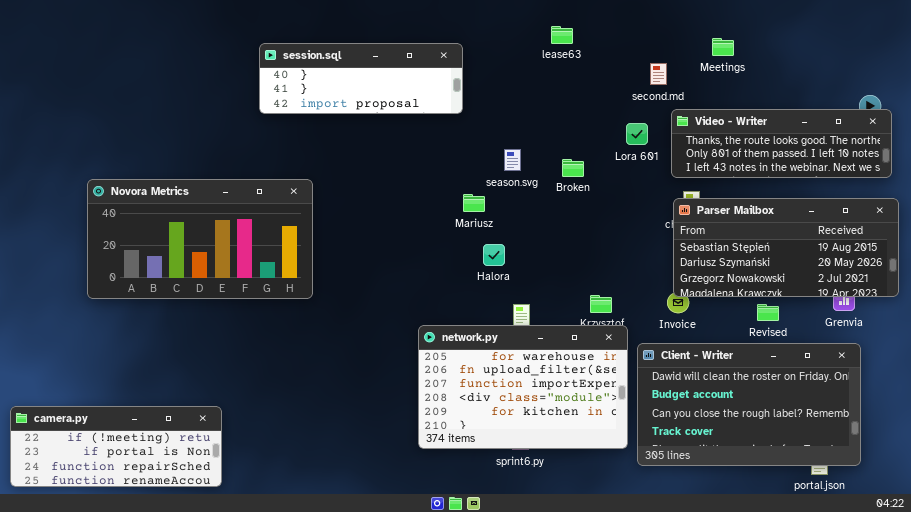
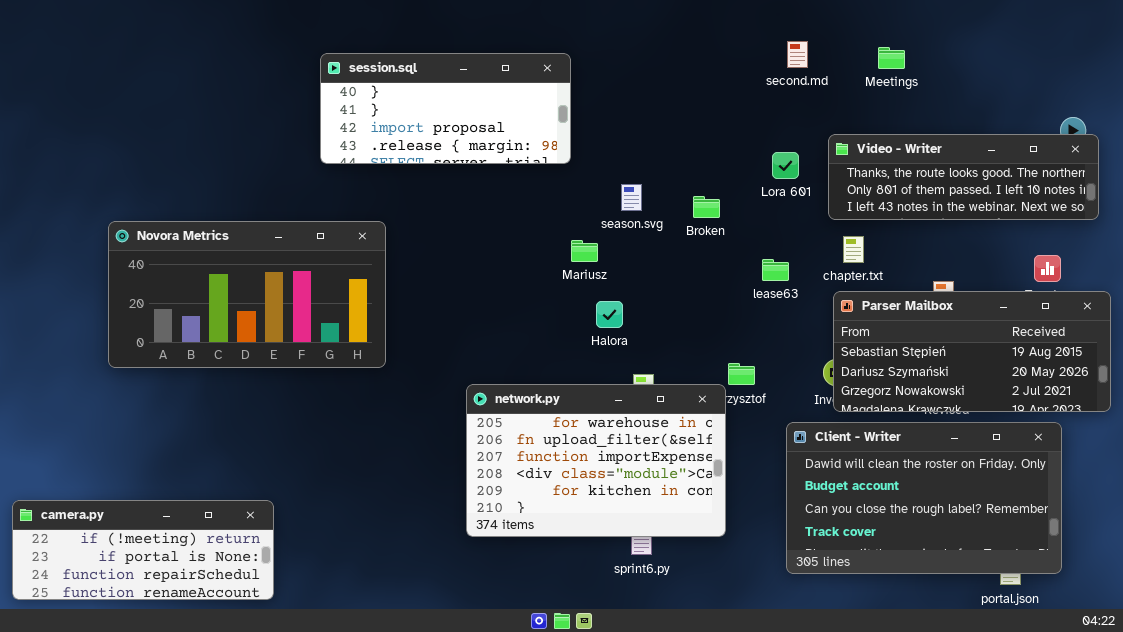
lease63: [551,26,573,44] -> [762,259,789,281], moved
session.sql: [259,43,463,114] -> [320,53,571,164], resized
second.md: [650,63,667,85] -> [787,41,808,68], moved
Parser Mailbox: [673,198,899,297] -> [833,291,1111,412], moved
network.py: [418,325,628,449] -> [466,384,726,537], moved

